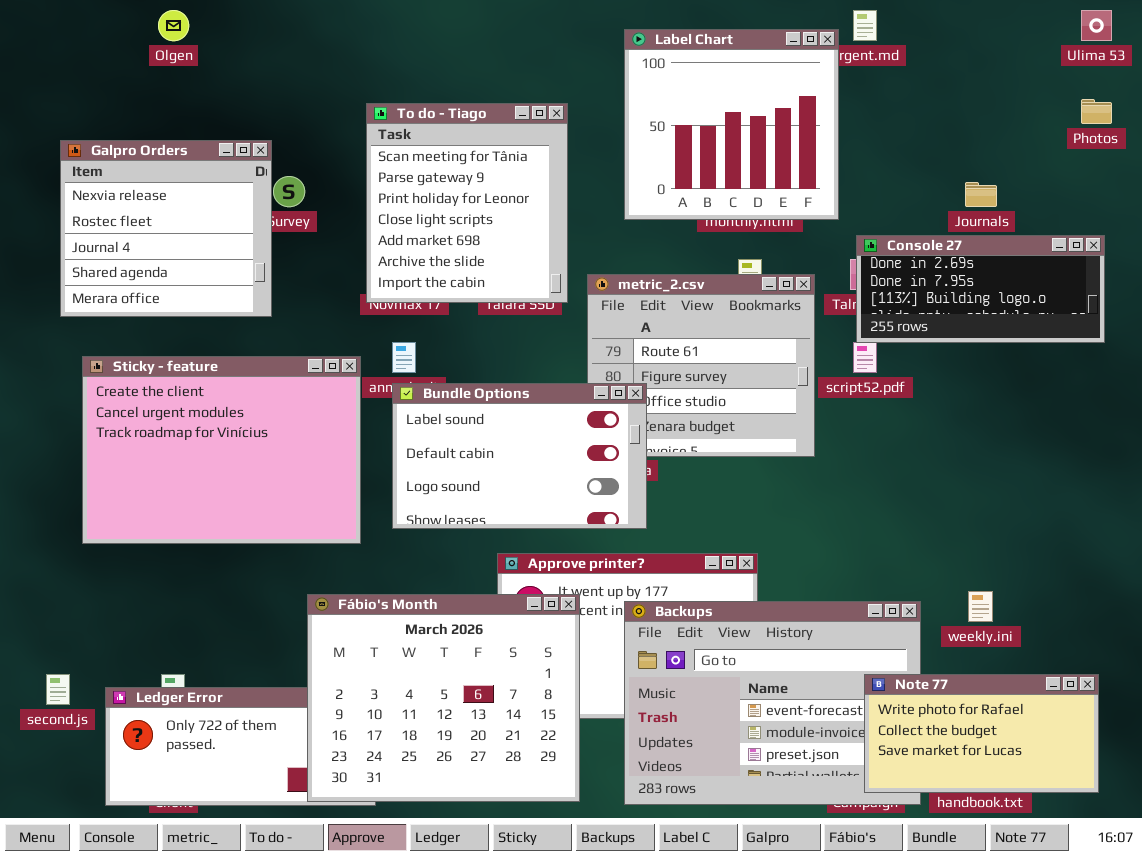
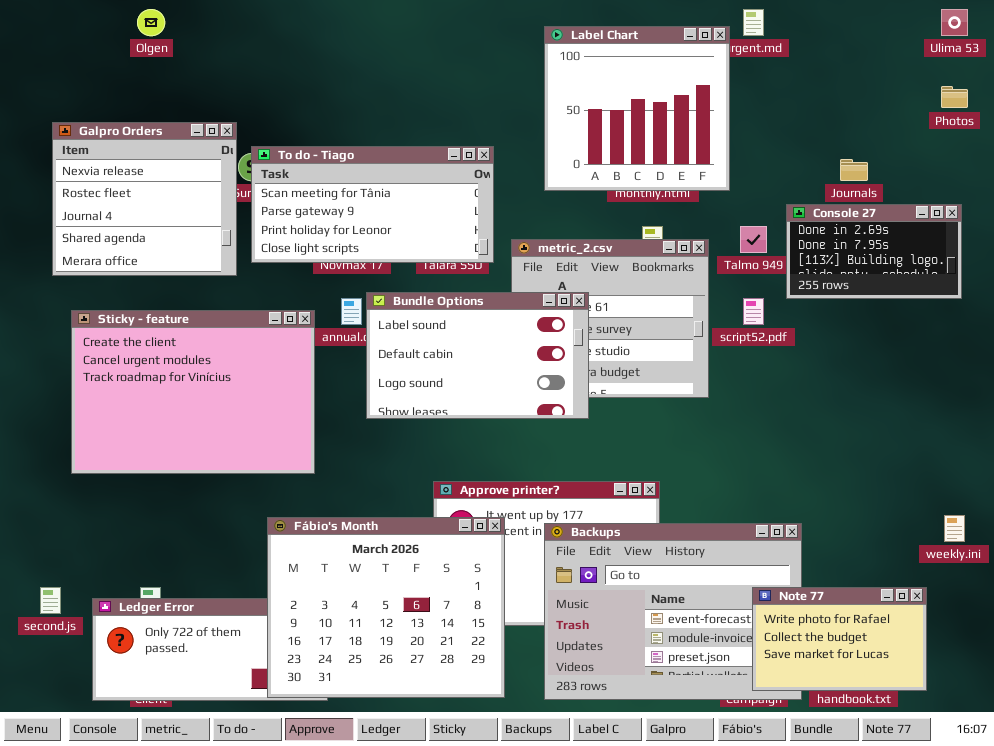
To do - Tiago: [366,103,568,303] -> [251,146,494,263], resized
Console 27: [856,235,1105,343] -> [786,204,962,299], resized
Bundle Options: [392,383,647,529] -> [366,292,589,419], moved
weekly.ini: [968,591,993,622] -> [944,515,965,542], moved
Note 77: [864,674,1099,793] -> [752,587,927,691], resized

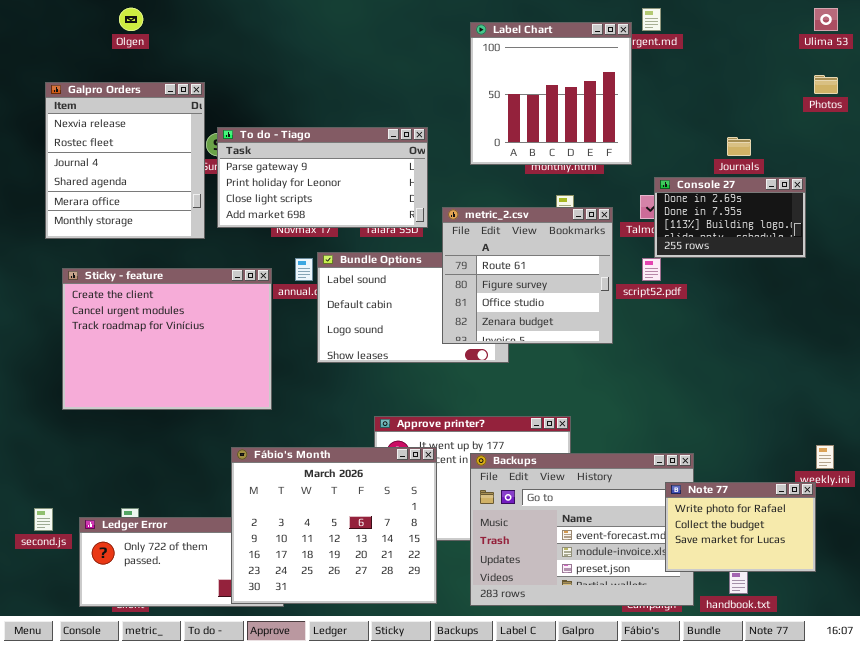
Galpro Orders: [52,122,237,276] -> [45,82,205,239], resized
To do - Tiago: [251,146,494,263] -> [217,127,428,228], scrolled down 1 row
Console 27: [786,204,962,299] -> [654,177,806,258], moved
metric_2.csv: [511,239,709,398] -> [442,207,613,344], raised
Note 77: [752,587,927,691] -> [665,482,816,572], moved

